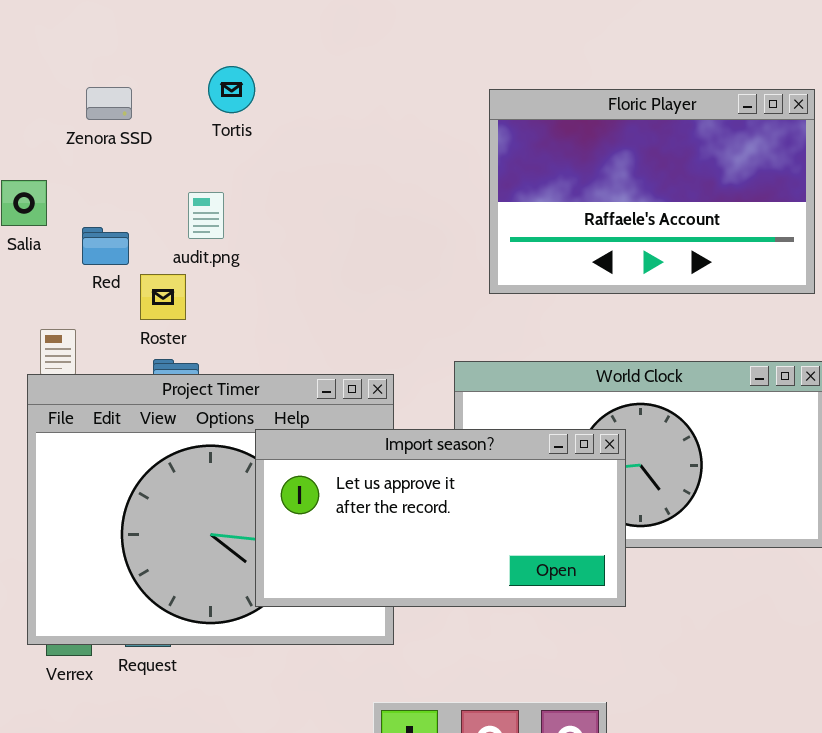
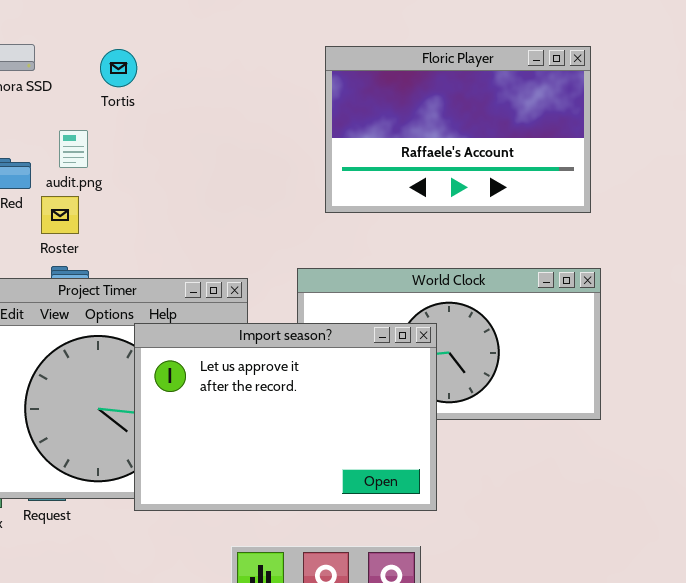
Tortis: [208,66,255,113] -> [100,49,137,87], moved
audit.png: [188,192,224,239] -> [59,130,88,168], moved
Import season?: [255,429,626,607] -> [134,323,437,511], resized

